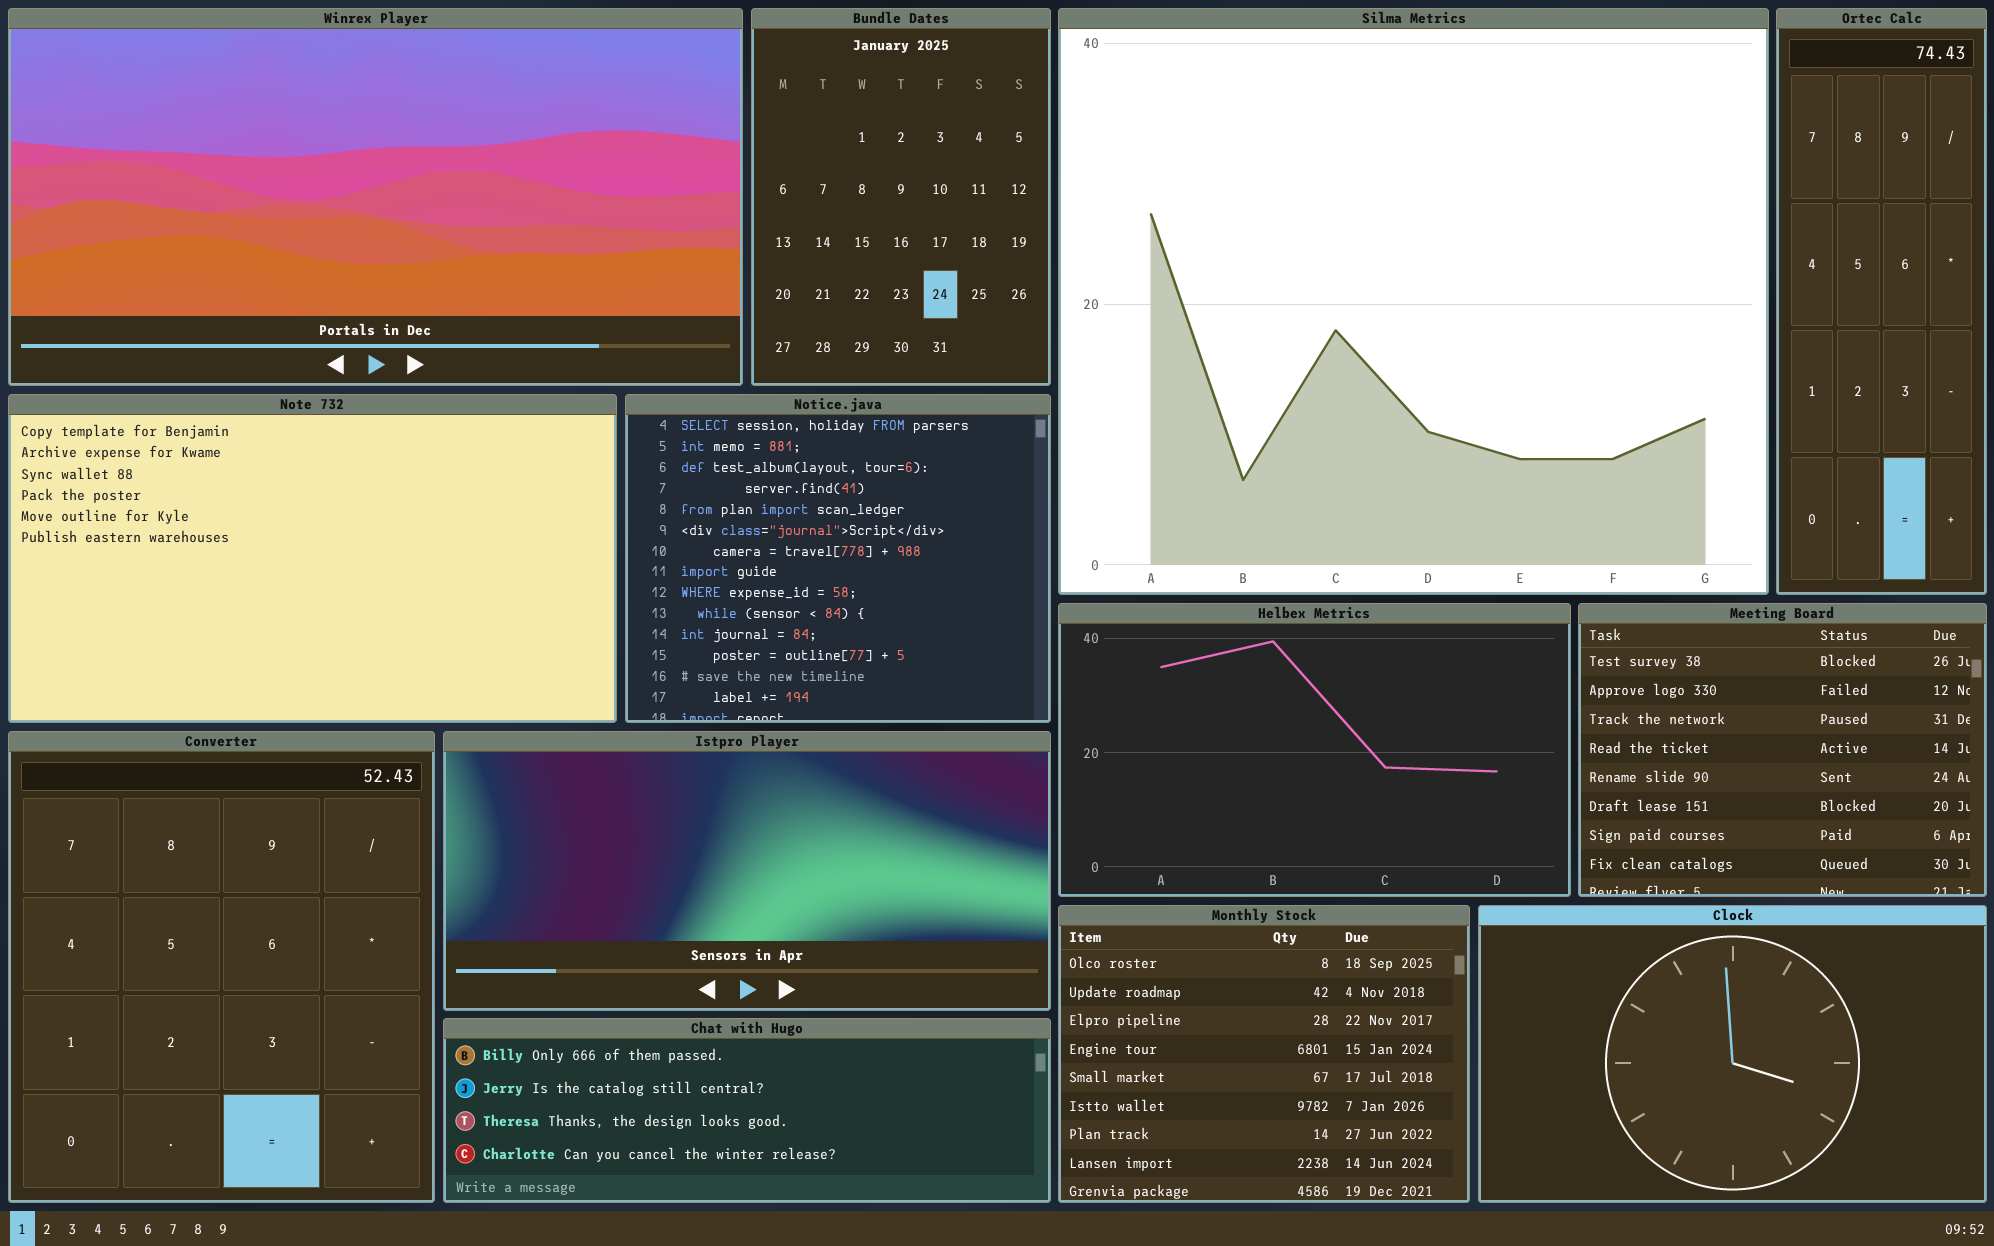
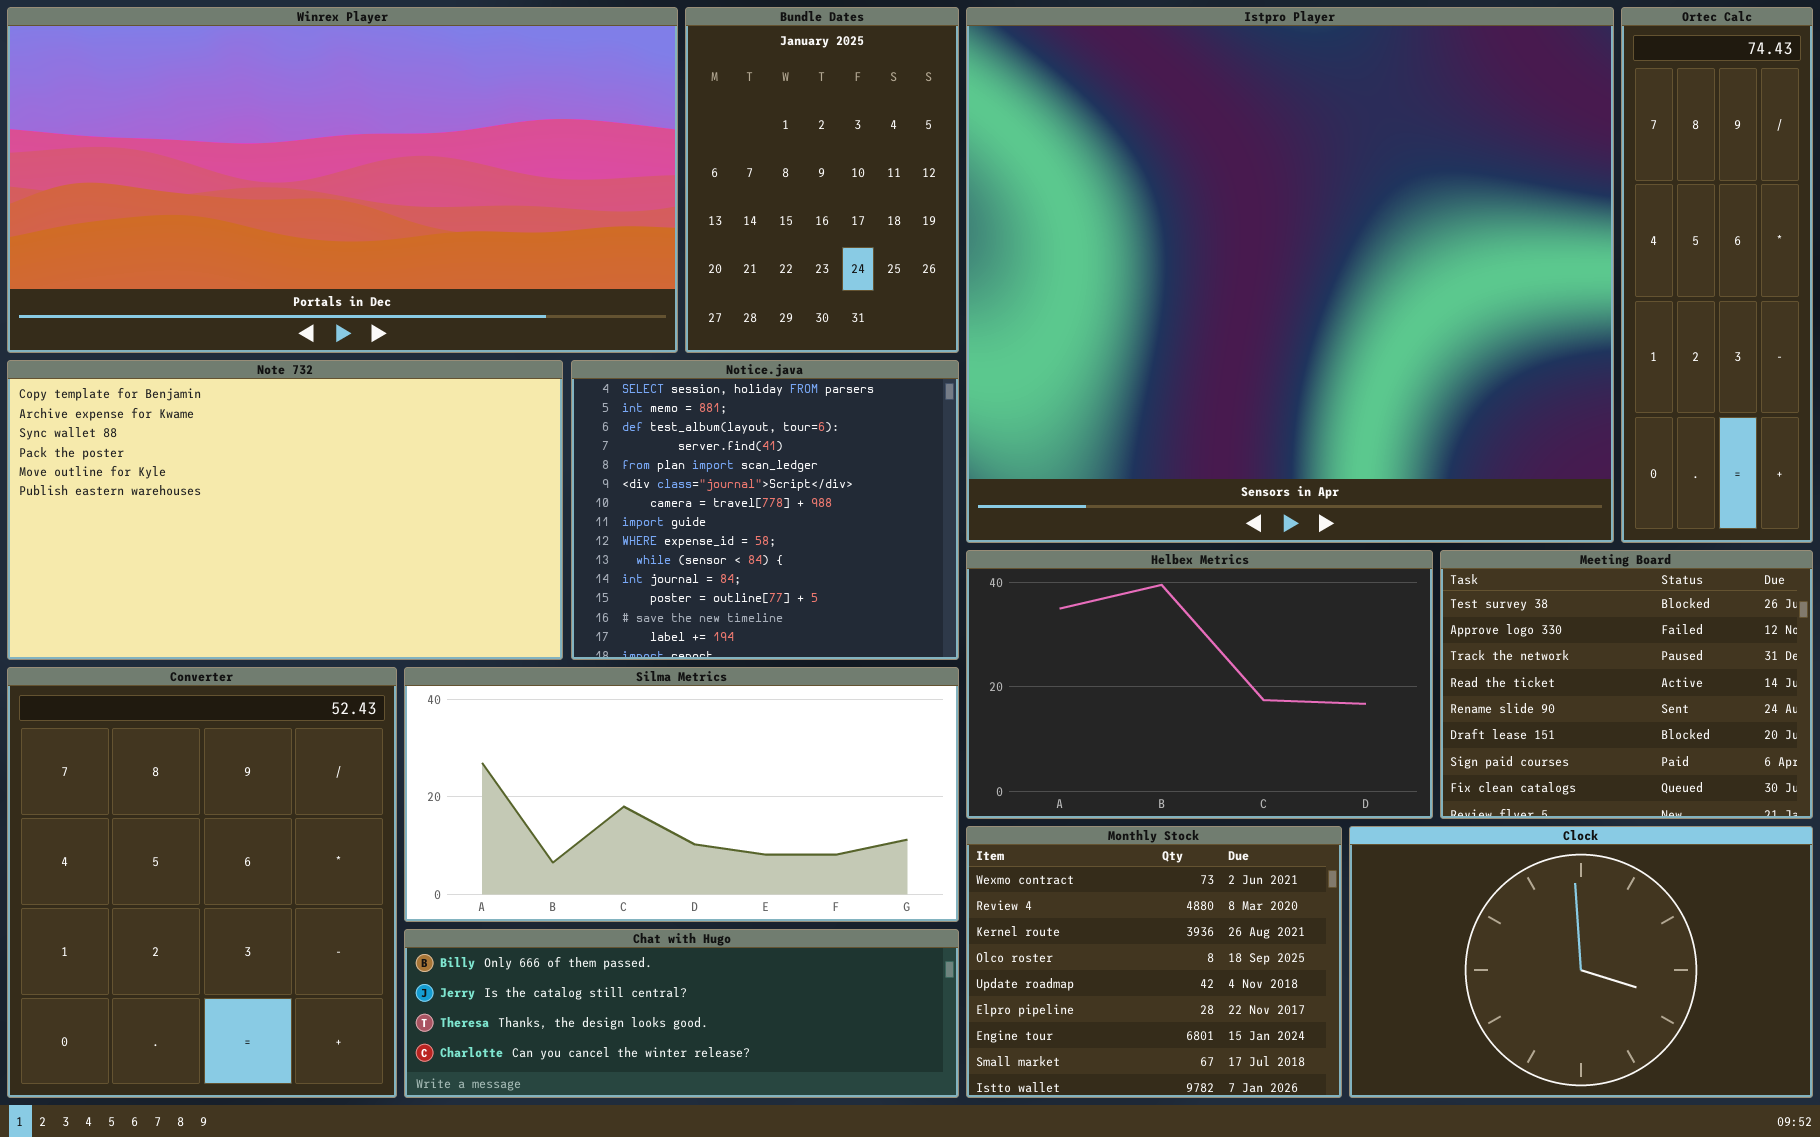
Silma Metrics: [1058,8,1769,595] -> [404,667,959,922], moved, resized
Istpro Player: [443,731,1051,1011] -> [966,7,1614,543], moved, resized
Monthly Stock: [1058,905,1470,1203] -> [966,826,1342,1098], scrolled up 3 rows

